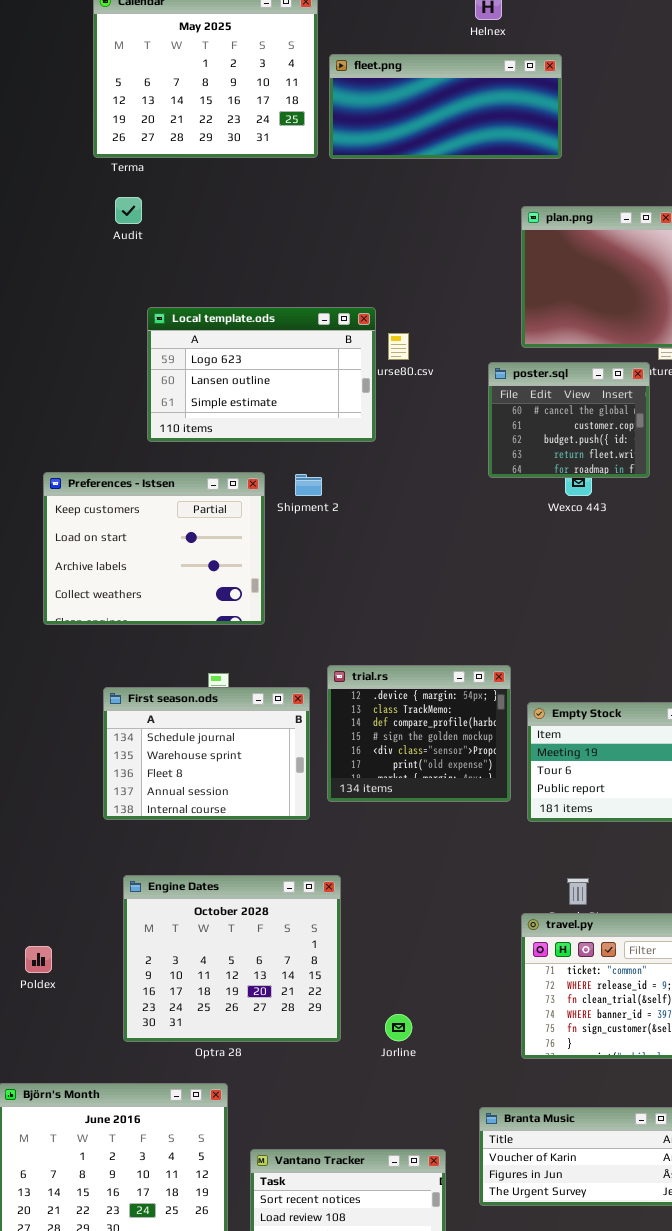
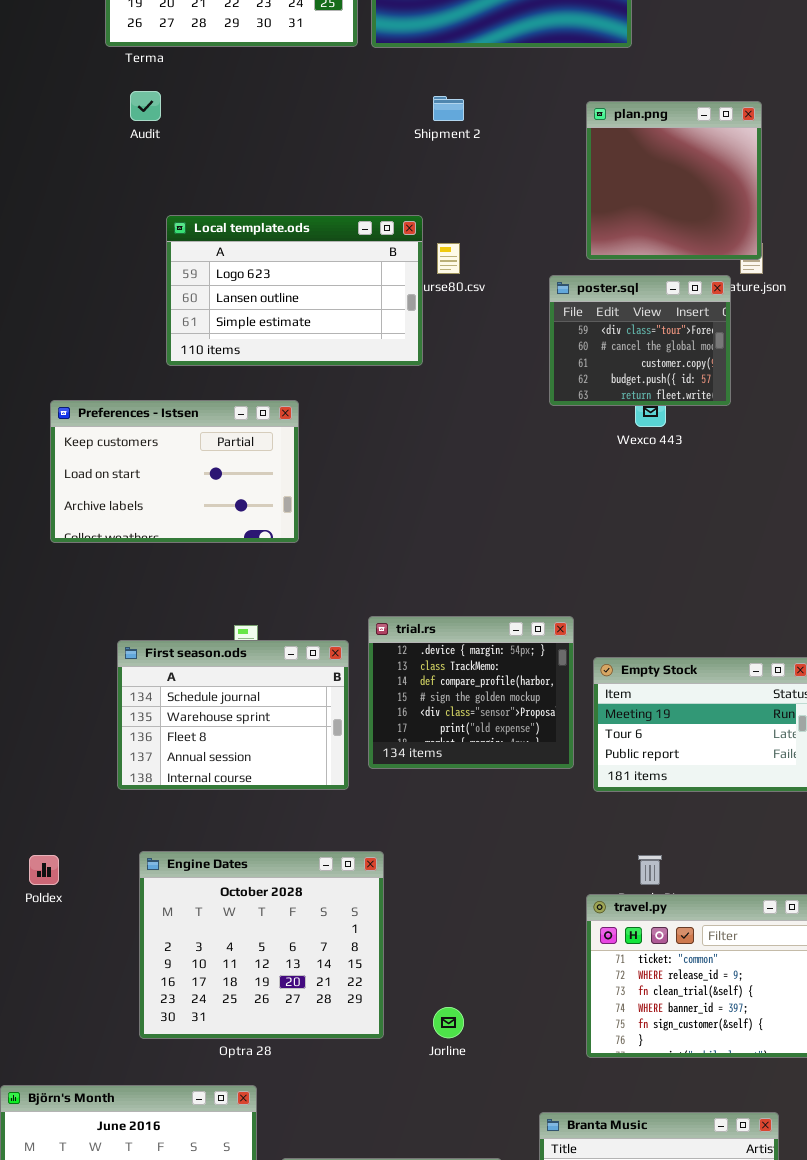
poster.sql: [488,362,650,478] -> [549,275,731,406], scrolled up 1 row
Preferences - Istsen: [43,472,265,625] -> [50,400,299,543], resized
Shipment 2: [295,474,322,496] -> [433,96,464,121], moved
Poldex: [25,946,52,973] -> [29,855,59,885], moved

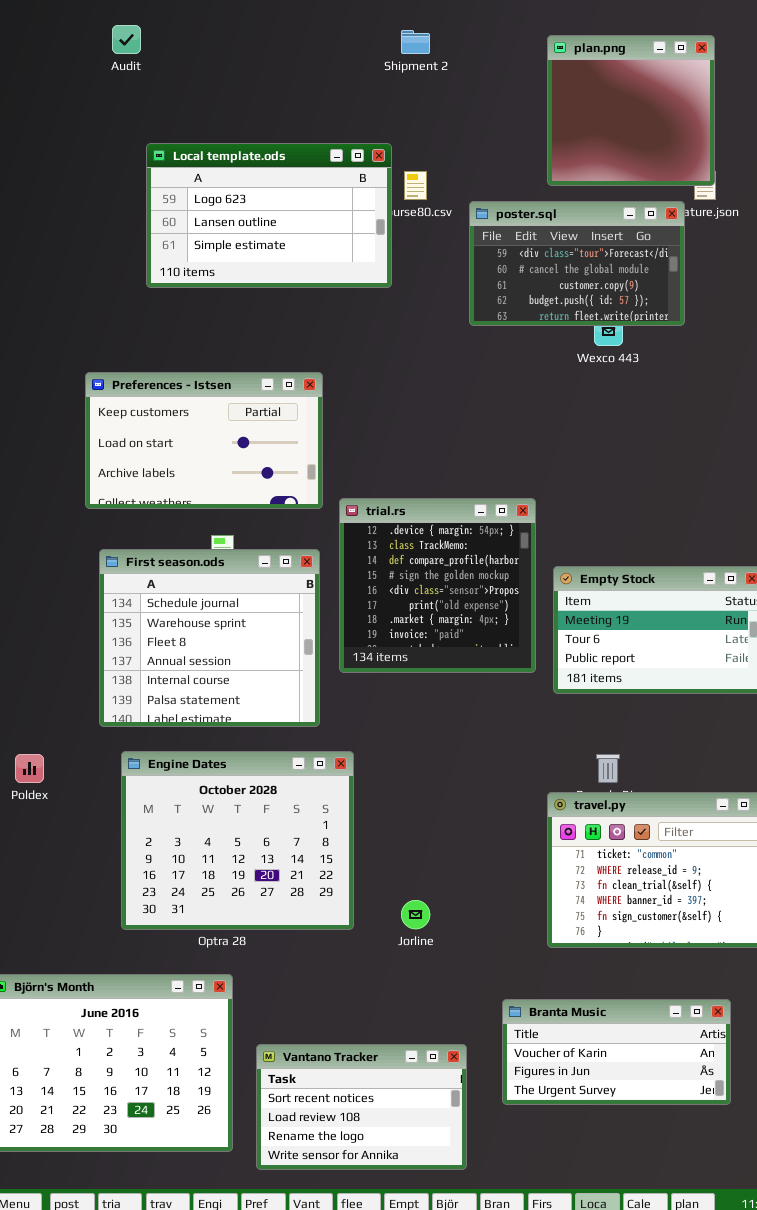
poster.sql: [549,275,731,406] -> [469,201,685,326], resized
Preferences - Istsen: [50,400,299,543] -> [85,372,323,509], moved
trial.rs: [368,616,574,769] -> [339,498,536,673], resized
First season.ods: [117,640,349,790] -> [99,549,320,727], resized

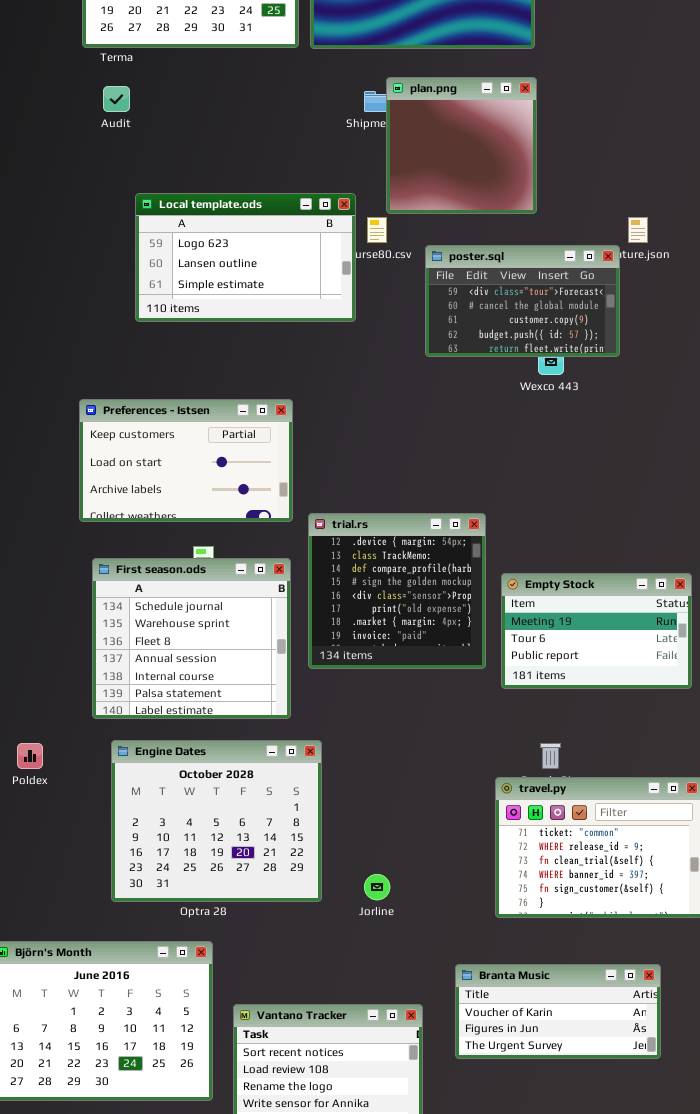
plan.png: [547,35,715,186] -> [386,77,537,214], moved

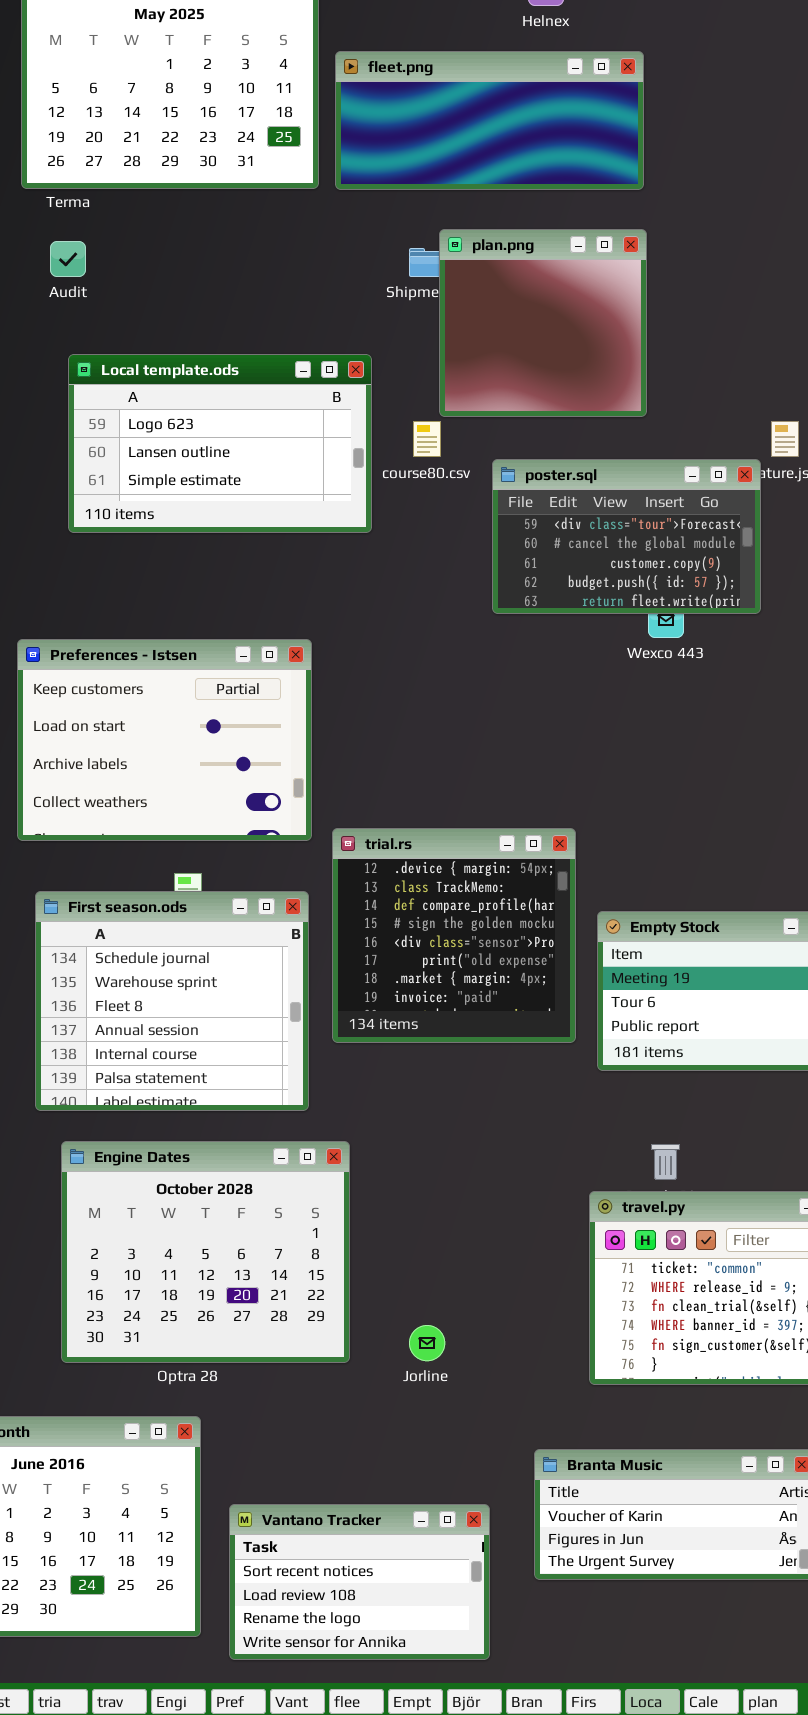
Local template.ods: [135,193,356,322] -> [68,354,372,533], moved
Preferences - Istsen: [79,399,293,522] -> [17,639,312,841], resized

